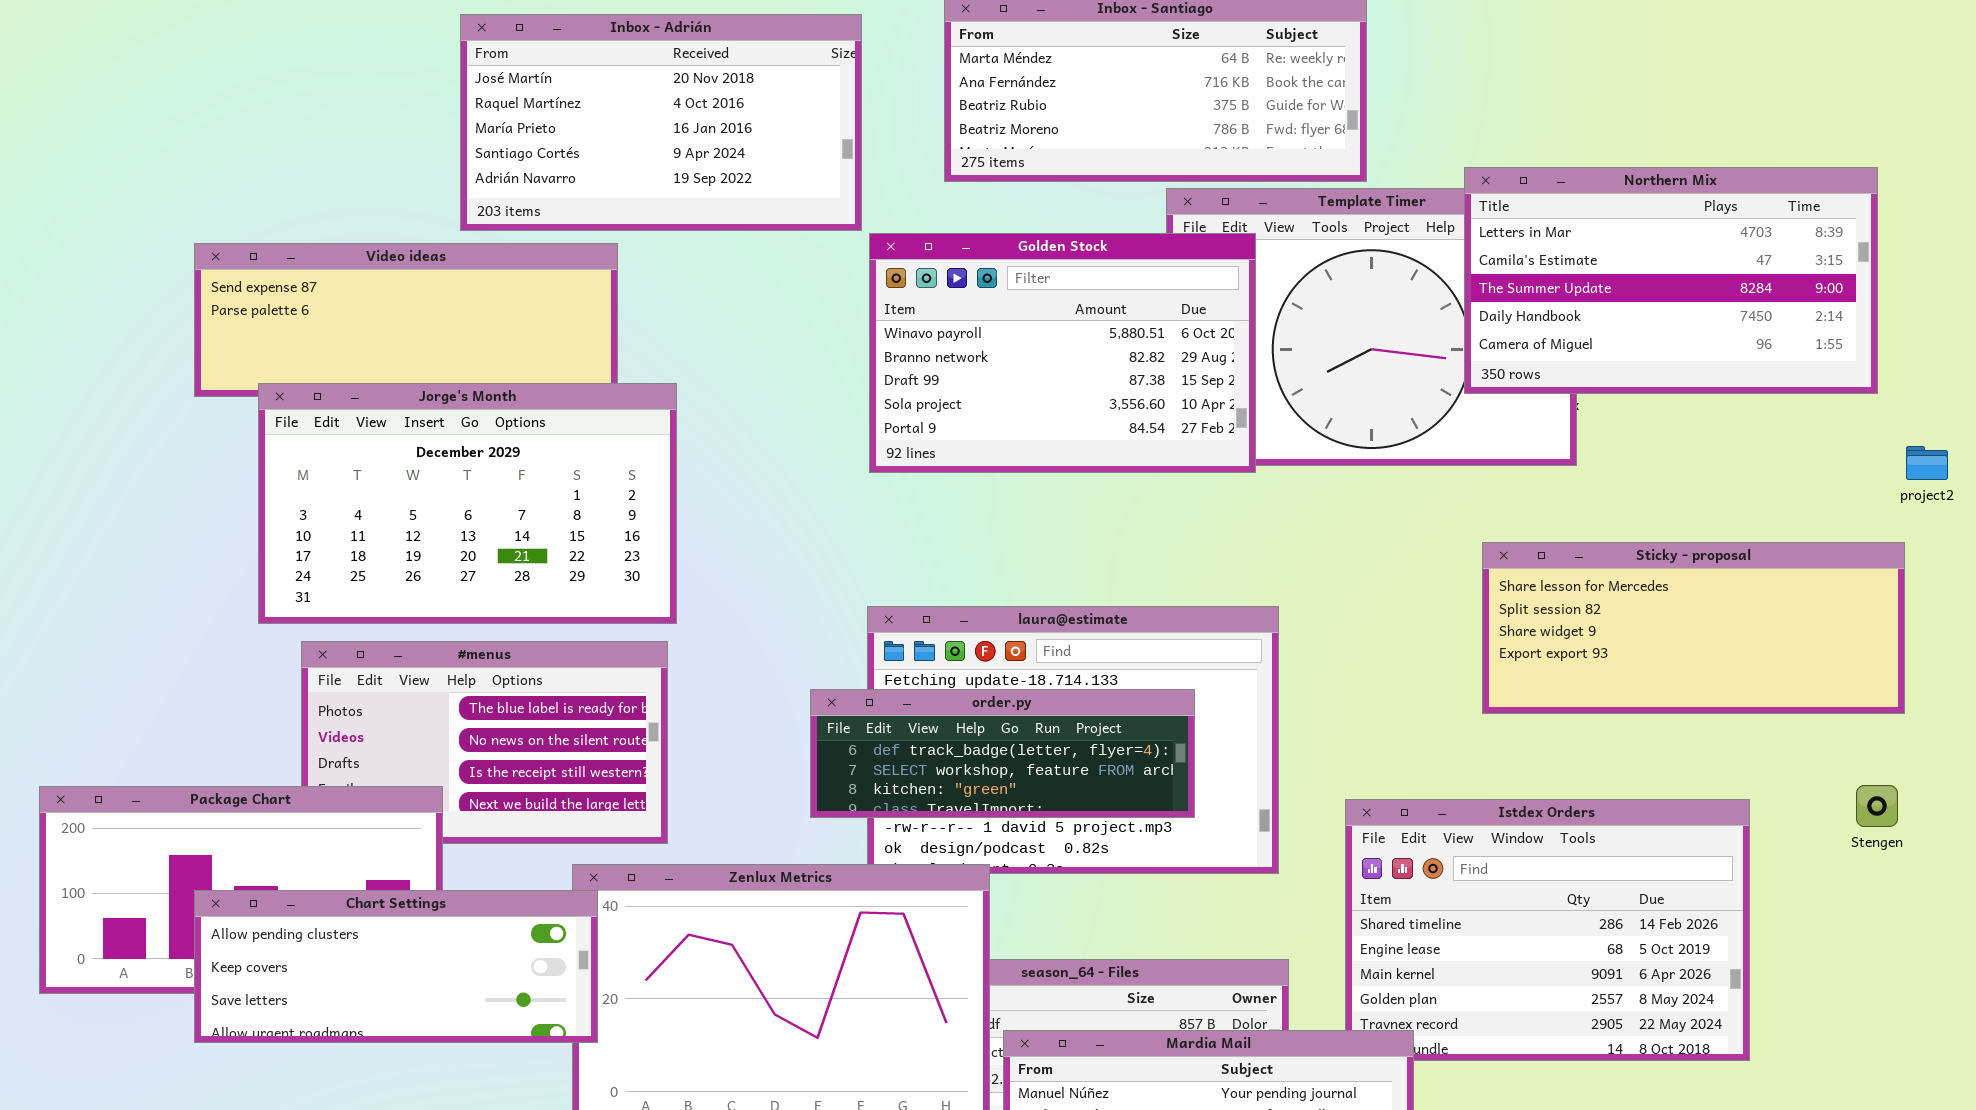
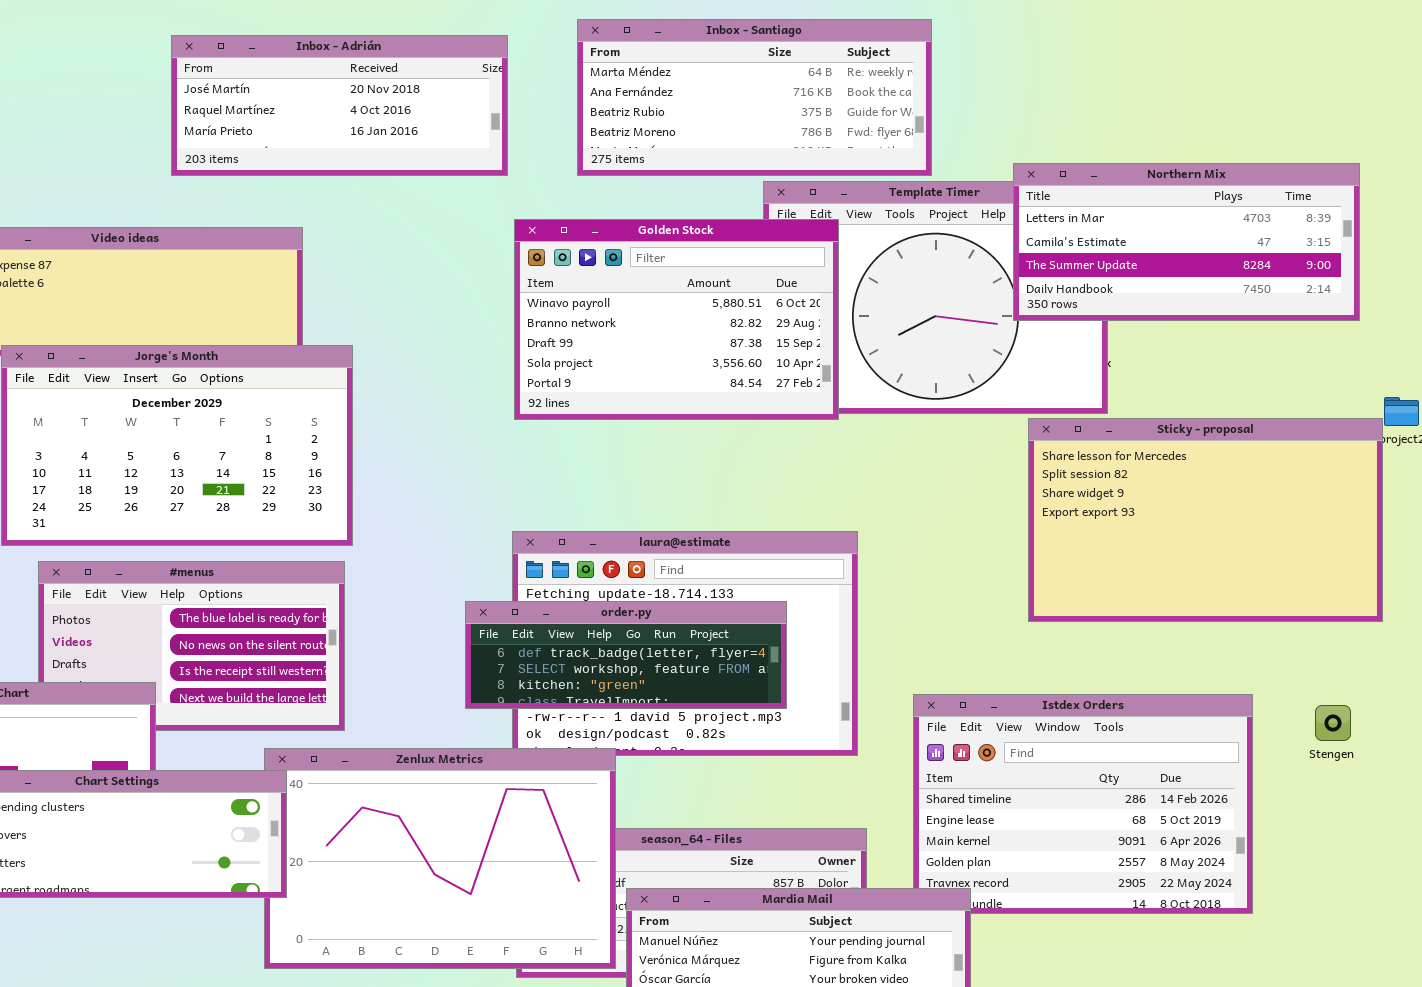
Inbox - Adrián: [460,14,862,231] -> [171,35,508,176], resized
Northern Mix: [1464,167,1878,394] -> [1013,163,1360,321], resized
Sticky - proposal: [1482,542,1905,714] -> [1028,418,1383,622], resized
Stengen: [1856,785,1898,827] -> [1315,705,1351,741], moved

